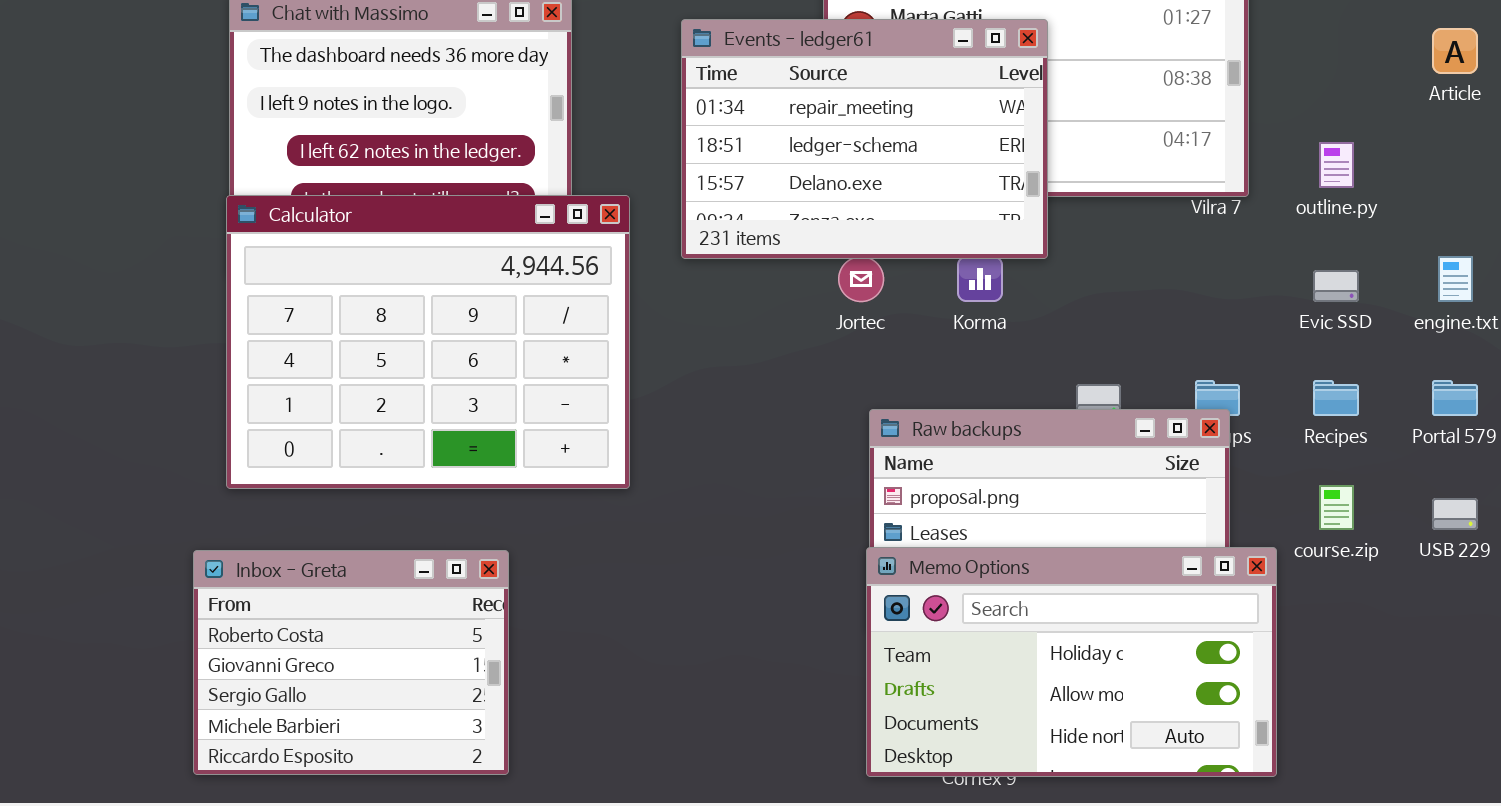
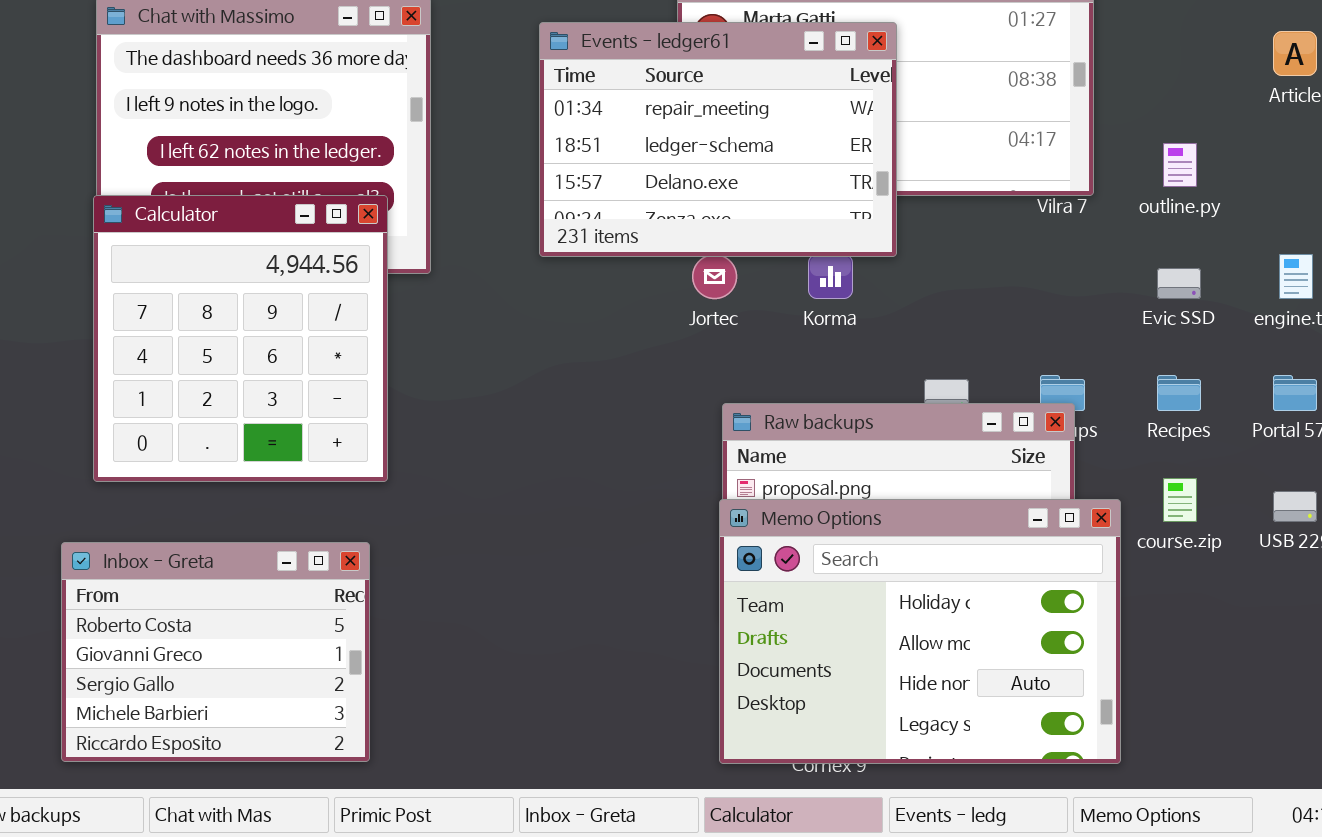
Calculator: [226,195,630,489] -> [93,195,388,482], resized
Memo Options: [866,547,1277,777] -> [719,499,1121,764], resized

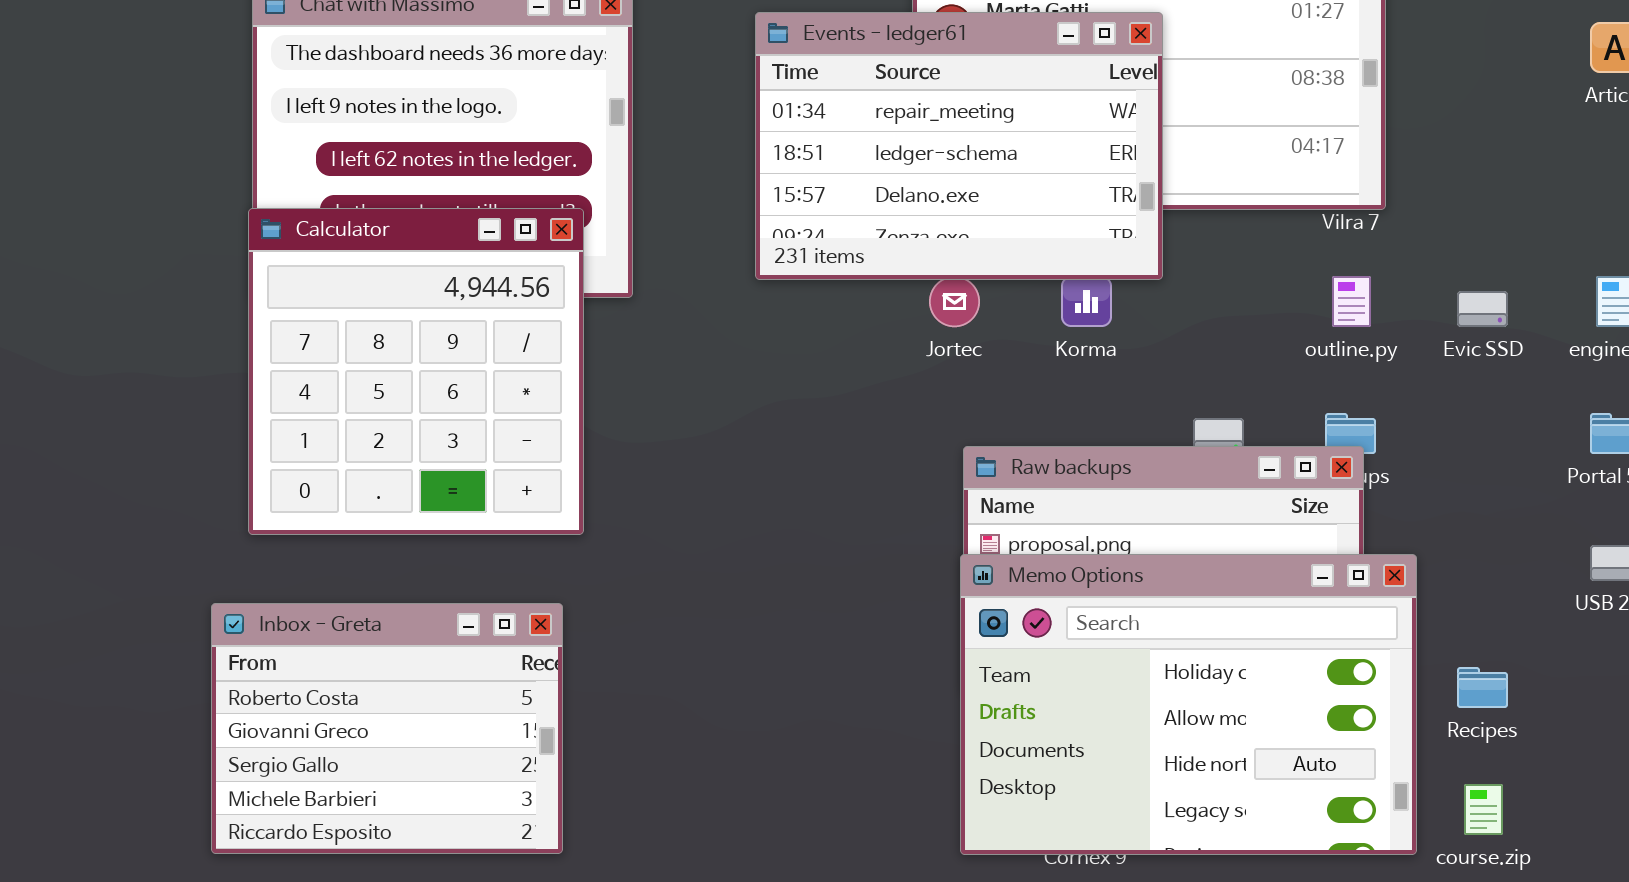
outline.py: [1163,143,1197,187] -> [1332,276,1371,327], moved
Recipes: [1157,375,1201,411] -> [1457,667,1508,708], moved
course.zip: [1163,478,1197,522] -> [1464,784,1503,835], moved

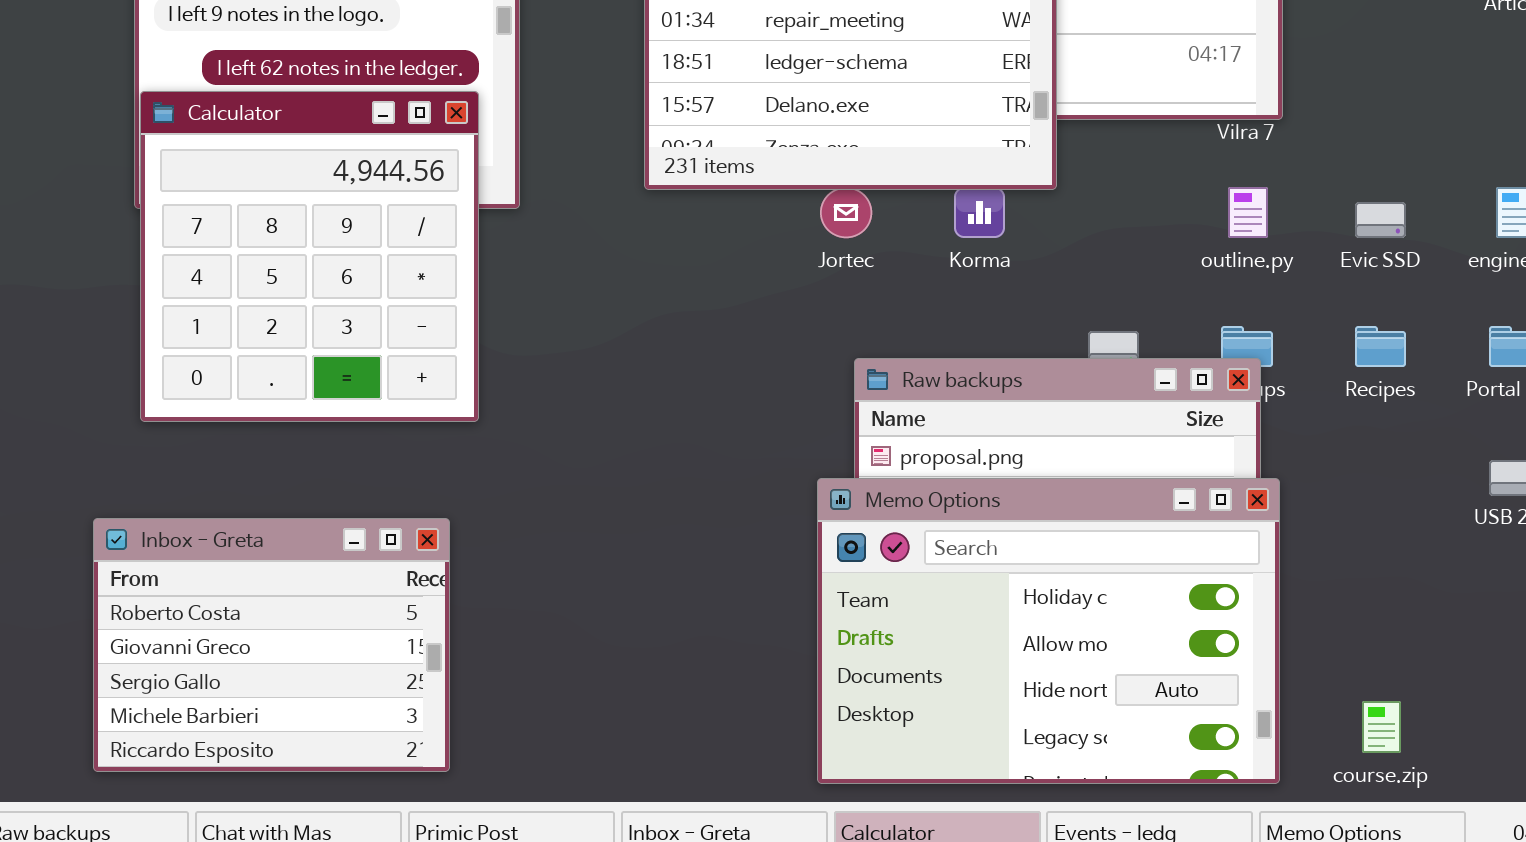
Calculator: [248,208,584,535] -> [140,91,479,422], moved
Memo Options: [960,554,1417,855] -> [817,478,1280,784], moved
Recipes: [1457,667,1508,708] -> [1355,326,1406,367], moved

